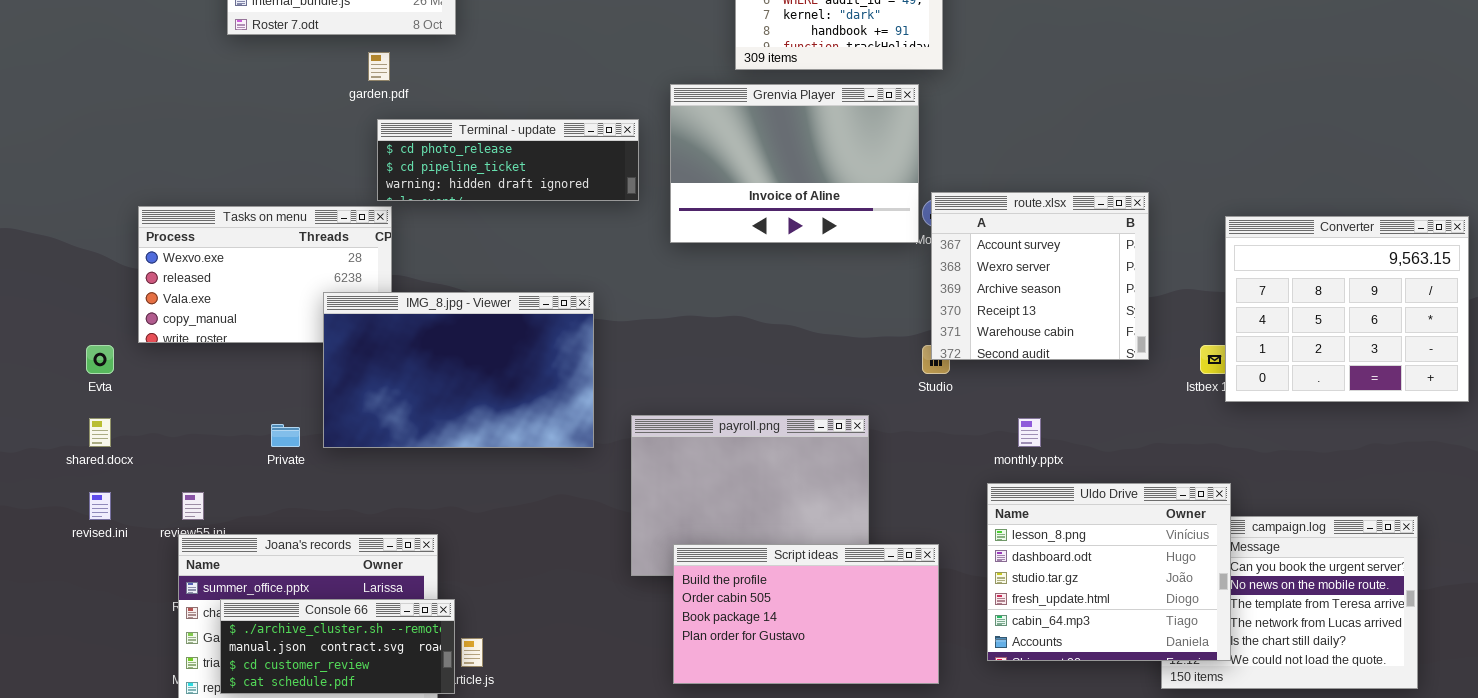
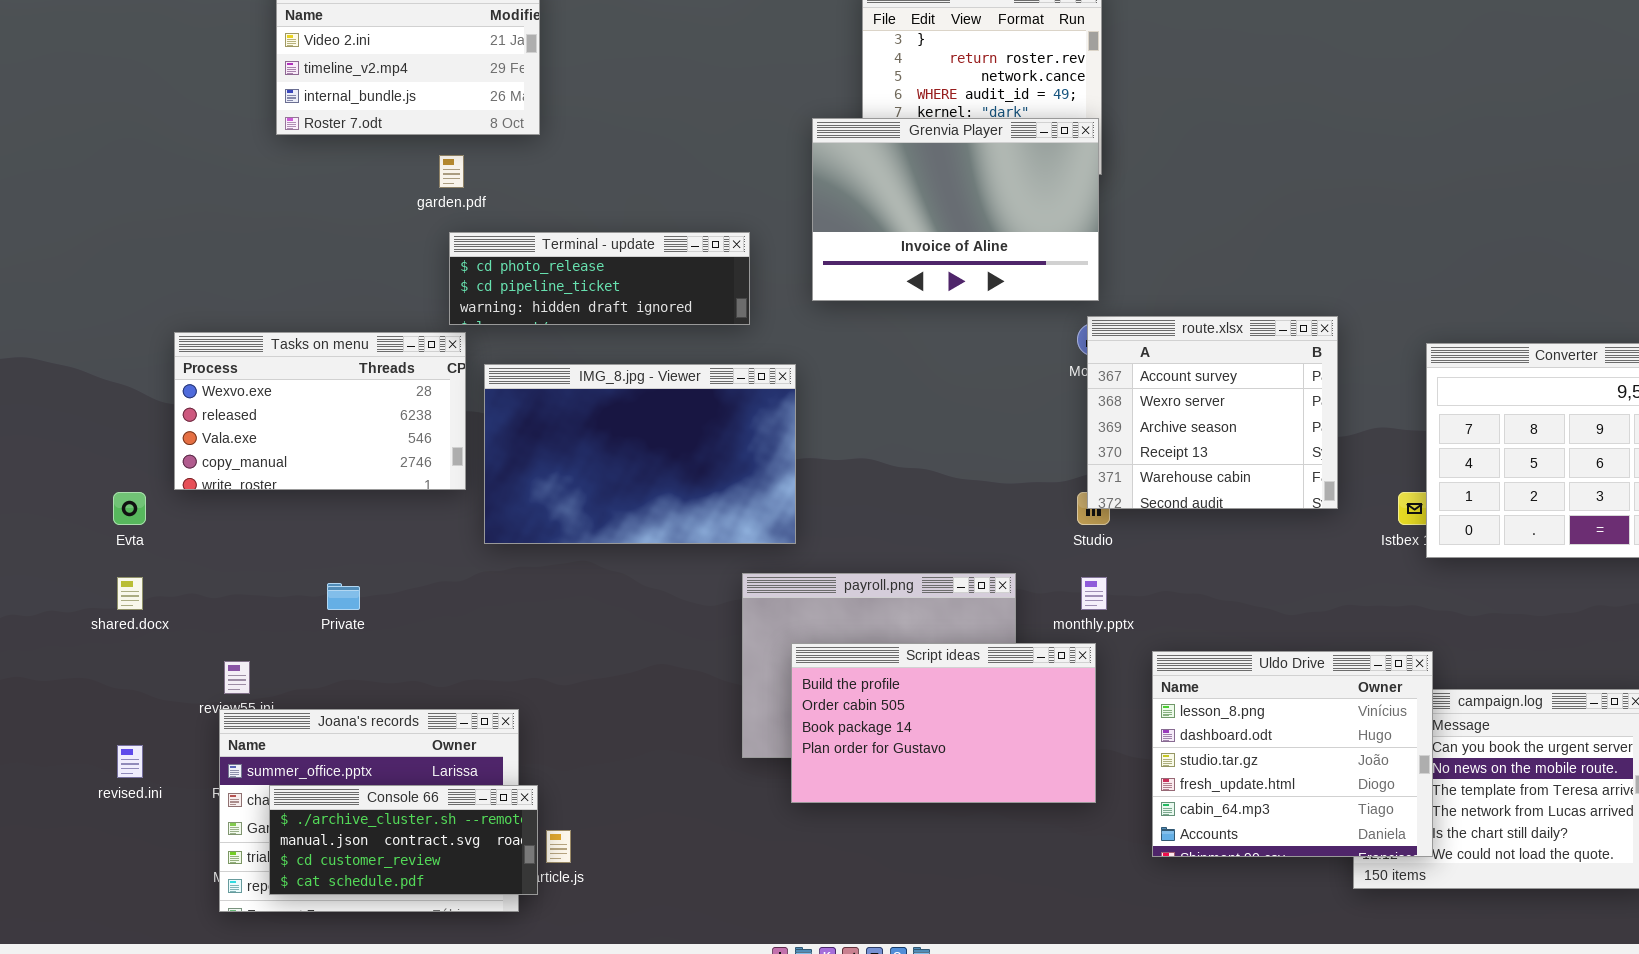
Grenvia Player: [670,84,919,243] -> [812,118,1099,301], moved
IMG_8.jpg - Viewer: [323,292,594,448] -> [484,364,796,544], moved
monthly.pptx: [1018,418,1041,447] -> [1081,577,1107,610], moved
revised.ini: [89,492,111,520] -> [117,745,143,778], moved
Script ideas: [673,544,939,684] -> [791,643,1096,803], moved

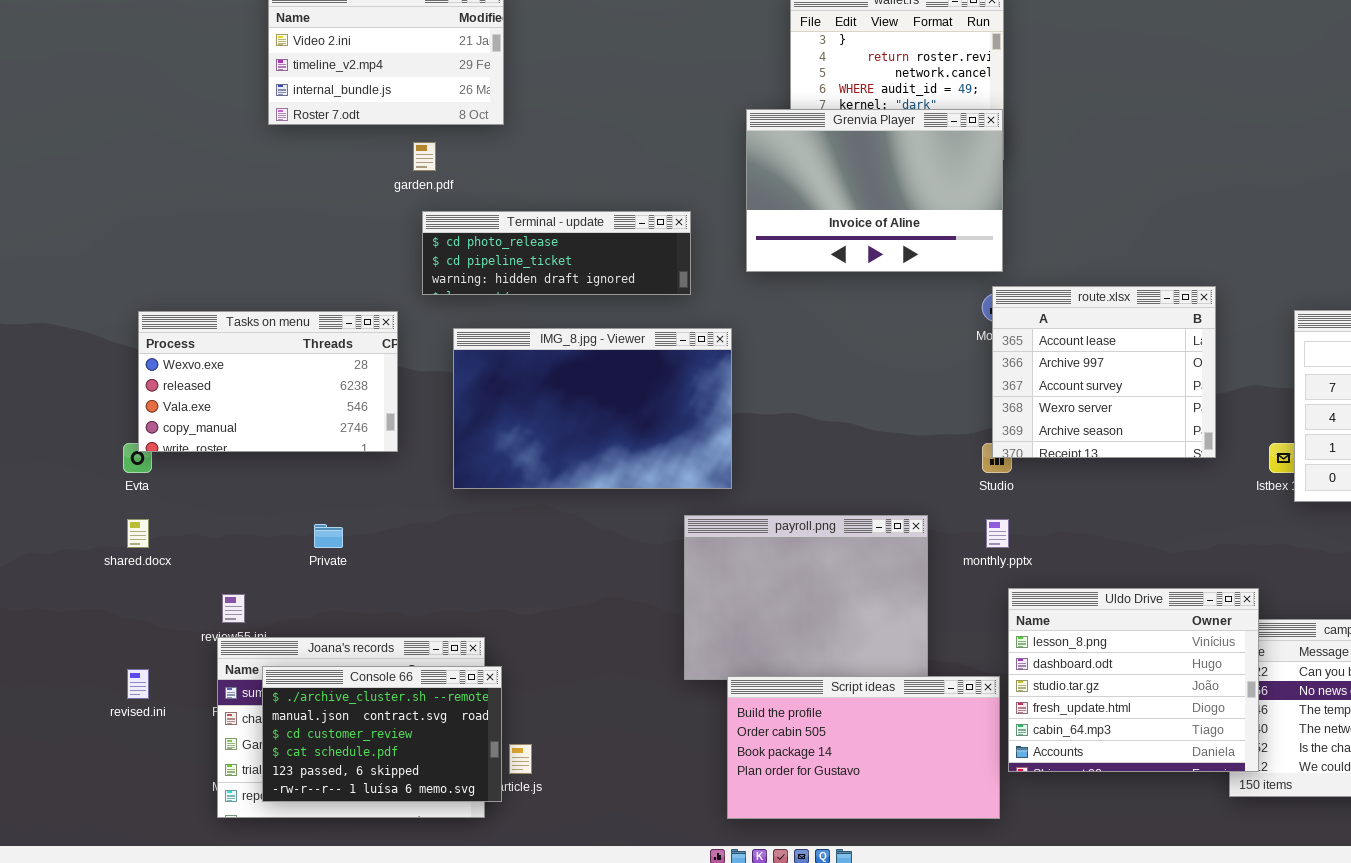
route.xlsx: [1087,316,1338,509] -> [992,286,1216,458], scrolled up 2 rows
Tasks on menu: [174,332,466,490] -> [138,311,398,452], moved
Script ideas: [791,643,1096,803] -> [727,676,1000,819], moved
Uldo Drive: [1152,651,1433,857] -> [1008,588,1259,772], moved
Console 66: [269,785,538,895] -> [262,666,502,802], resized

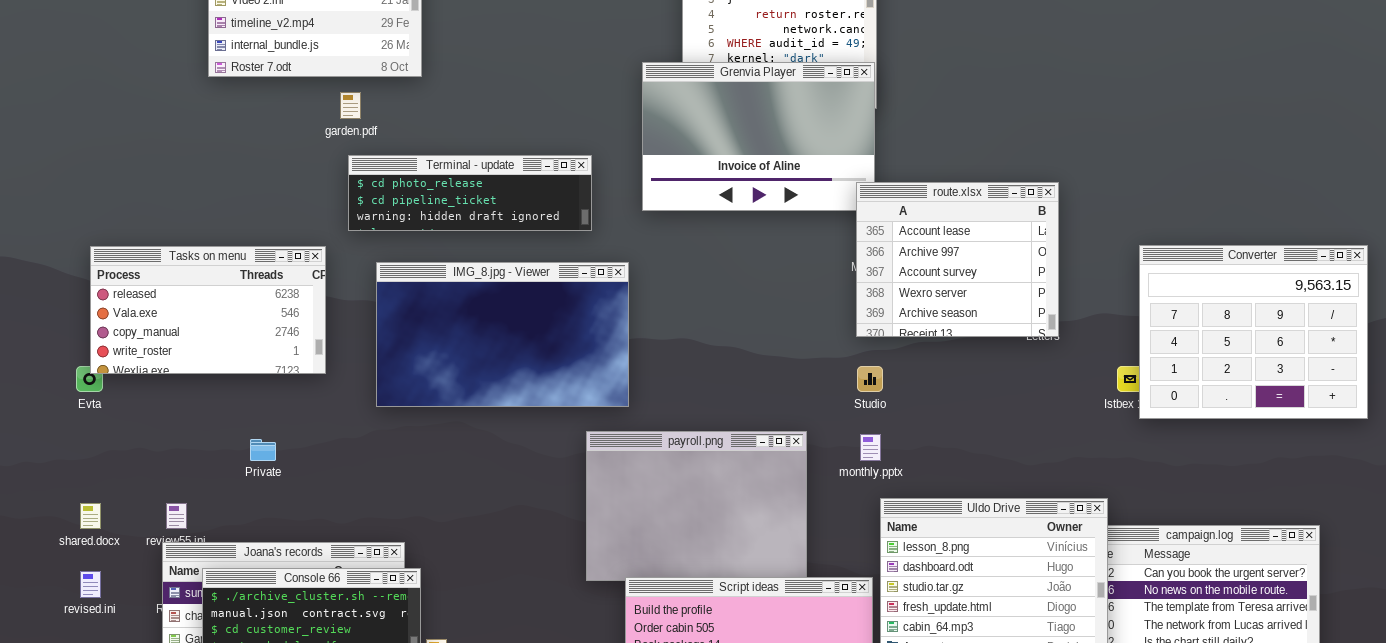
route.xlsx: [992,286,1216,458] -> [856,182,1059,337], moved
Tasks on menu: [138,311,398,452] -> [90,246,326,374], scrolled down 1 row
shared.docx: [127,519,149,548] -> [80,503,101,529], moved

